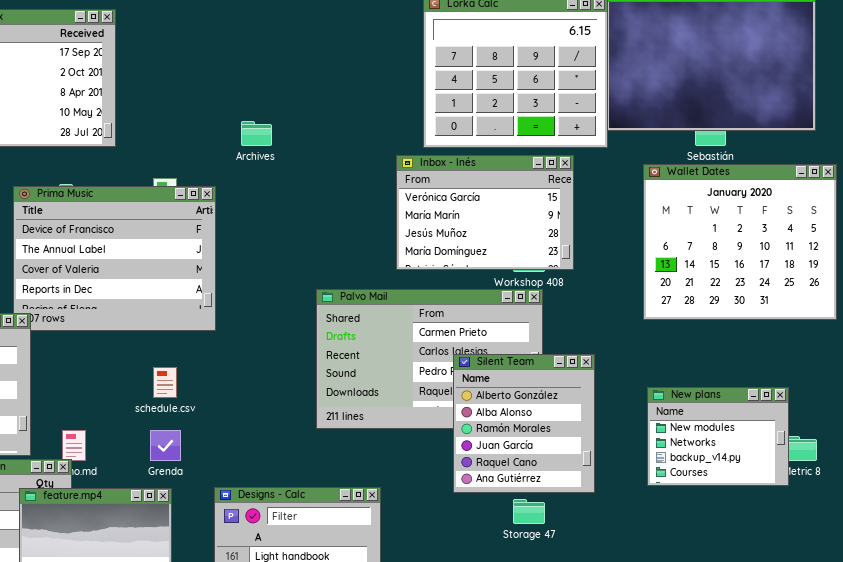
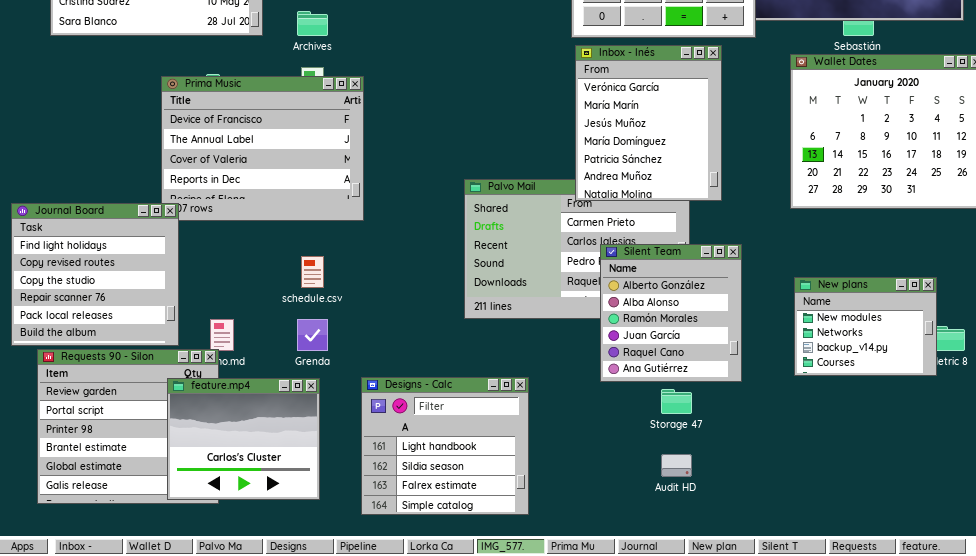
Archives: [241,121,272,146] -> [297,11,328,36], moved
Inbox - Inés: [396,155,574,270] -> [575,45,722,201], resized

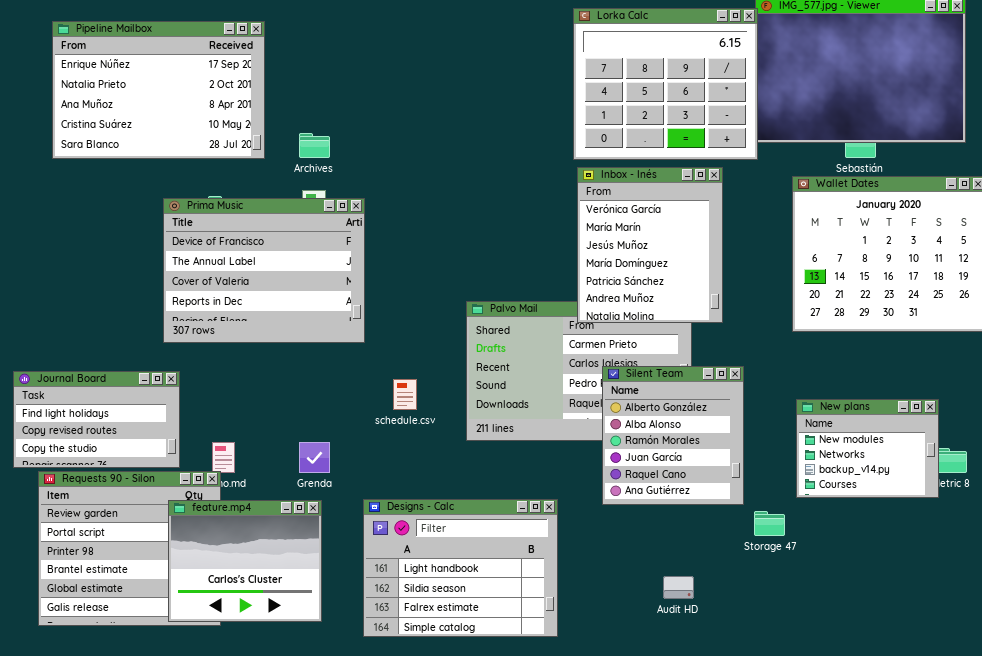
Journal Board: [11,203,179,346] -> [13,371,180,468], resized
schedule.csv: [301,256,324,288] -> [393,379,417,410], moved
Designs - Calc: [361,377,529,515] -> [363,499,558,637], resized
Storage 47: [661,389,692,414] -> [754,511,785,536], moved

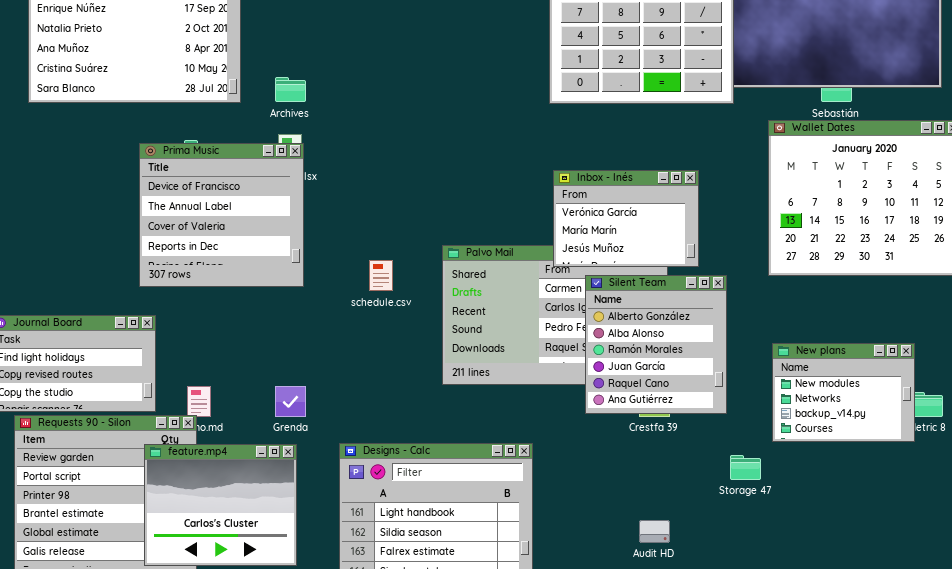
Inbox - Inés: [577,167,723,323] -> [553,170,699,267], resized
Prima Music: [163,198,365,343] -> [139,143,304,287], resized
Silent Team: [602,366,744,505] -> [585,275,727,414], moved
schedule.csv: [393,379,417,410] -> [369,260,393,291], moved

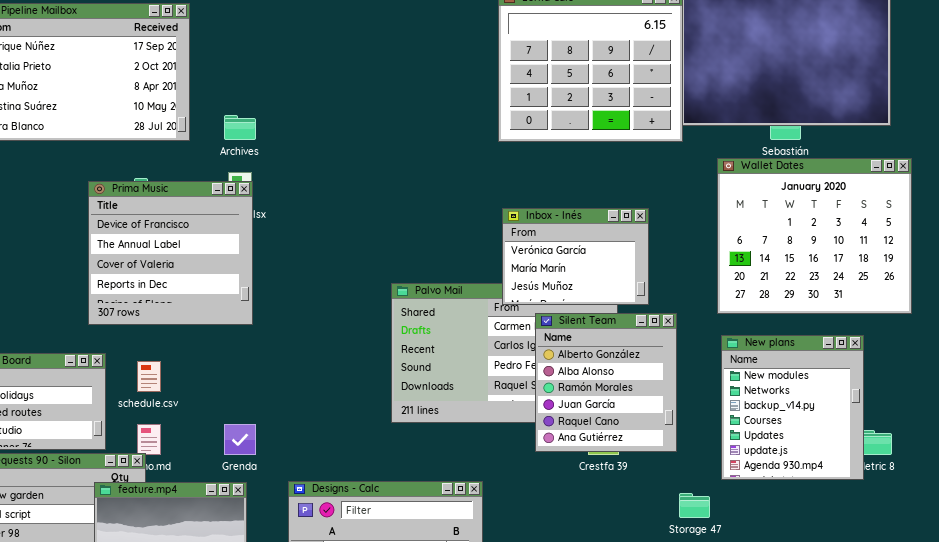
schedule.csv: [369,260,393,291] -> [137,361,161,392], moved
New plans: [772,343,915,442] -> [721,335,864,480], resized

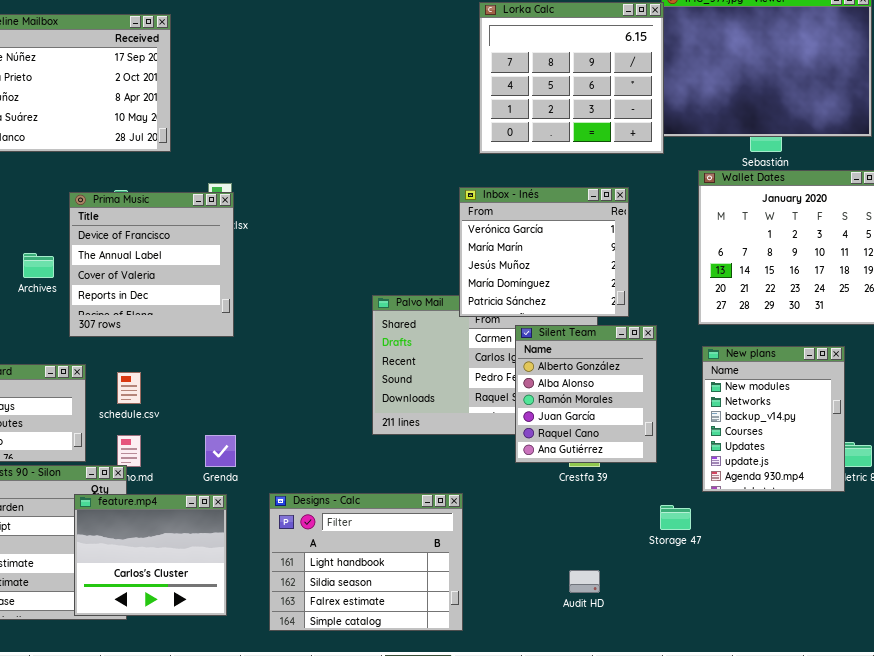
Archives: [224,115,256,140] -> [23,253,54,278], moved
Inbox - Inés: [502,208,649,305] -> [459,187,629,317], resized

